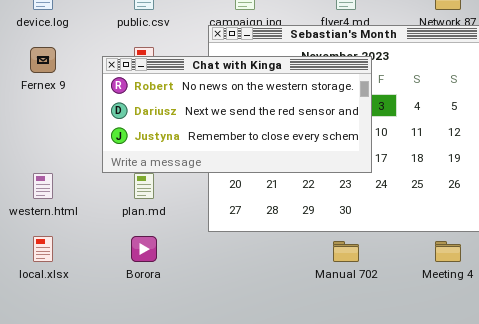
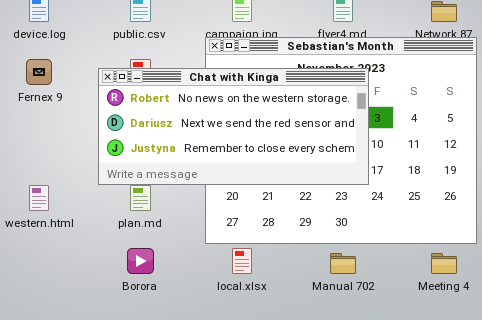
local.xlsx: [33,236,53,262] -> [232,248,252,274], moved

